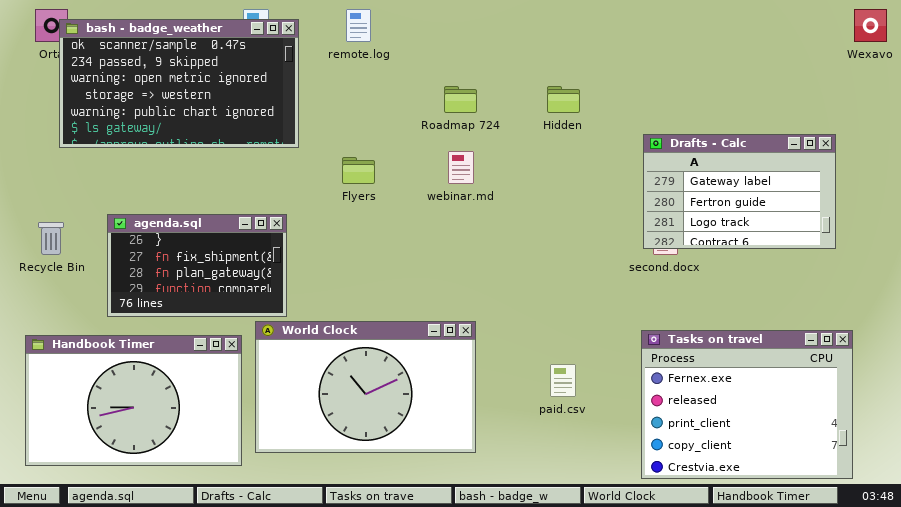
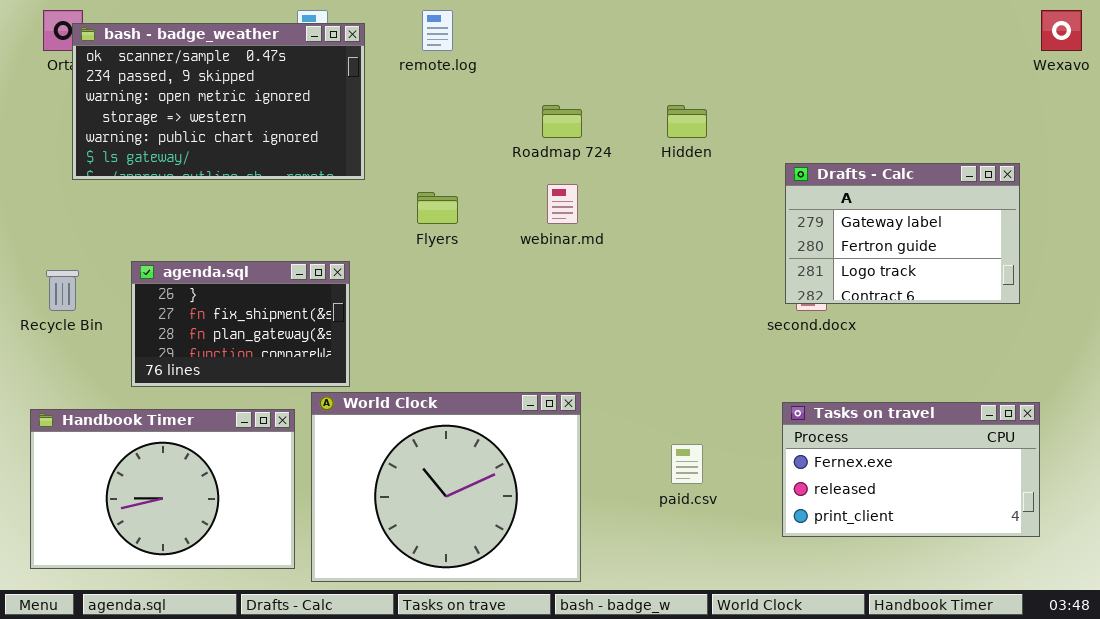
World Clock: [255,321,476,453] -> [311,392,581,582], resized
Tasks on travel: [641,330,853,479] -> [782,402,1040,537], resized

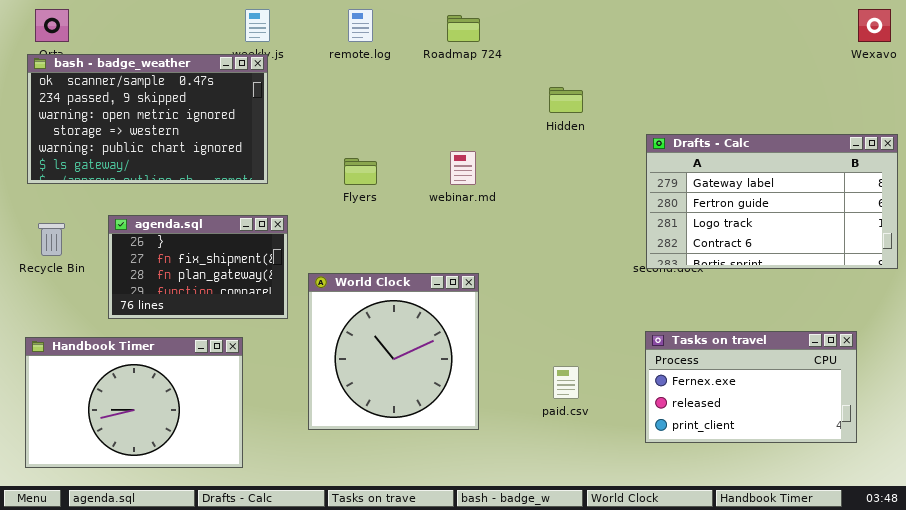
bash - badge_weather: [72,23,365,180] -> [27,54,268,184], moved
Roadmap 724: [542,105,582,138] -> [447,15,480,42], moved
Drafts - Calc: [785,163,1020,304] -> [646,134,898,269], resized
World Clock: [311,392,581,582] -> [308,273,479,430], moved, resized

